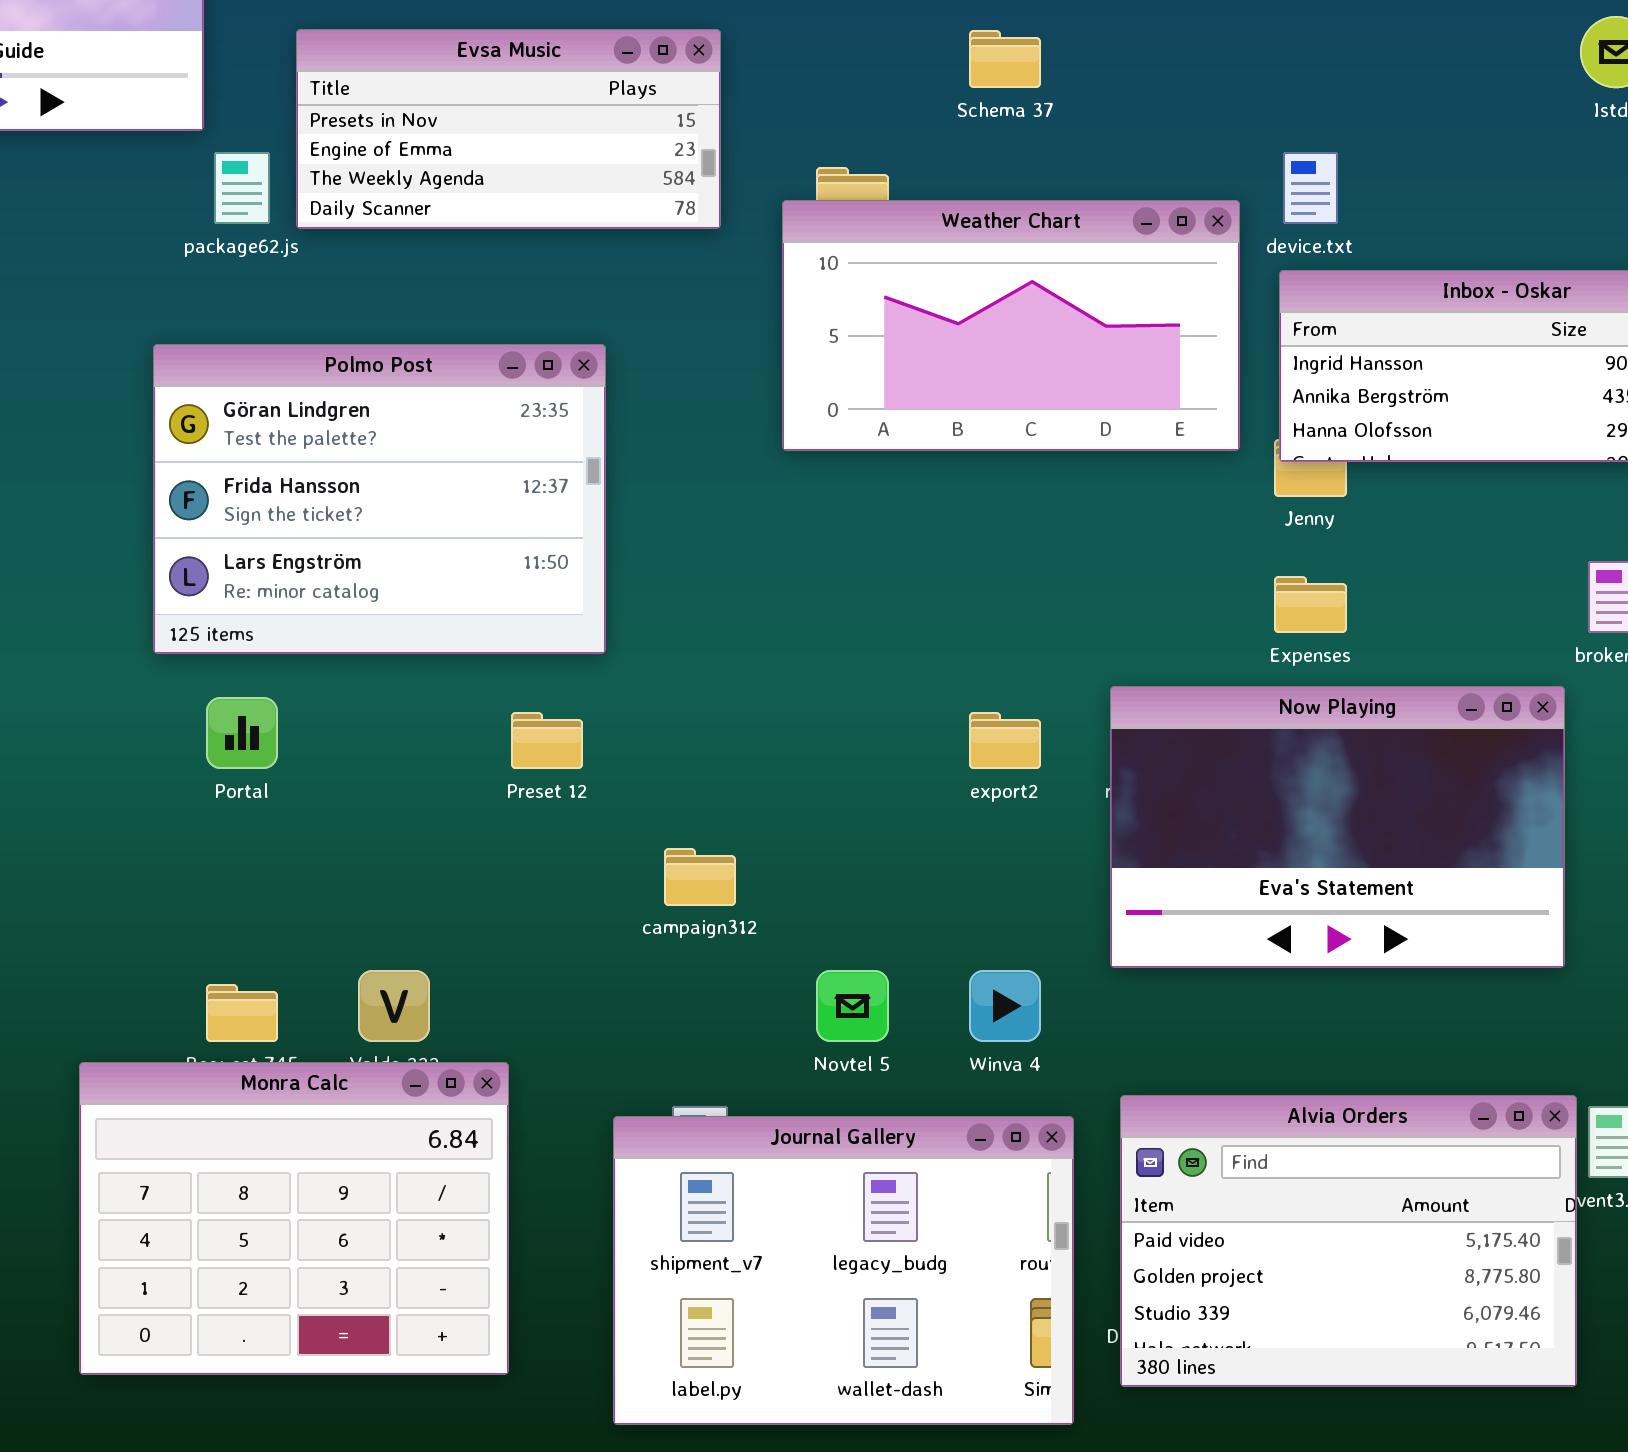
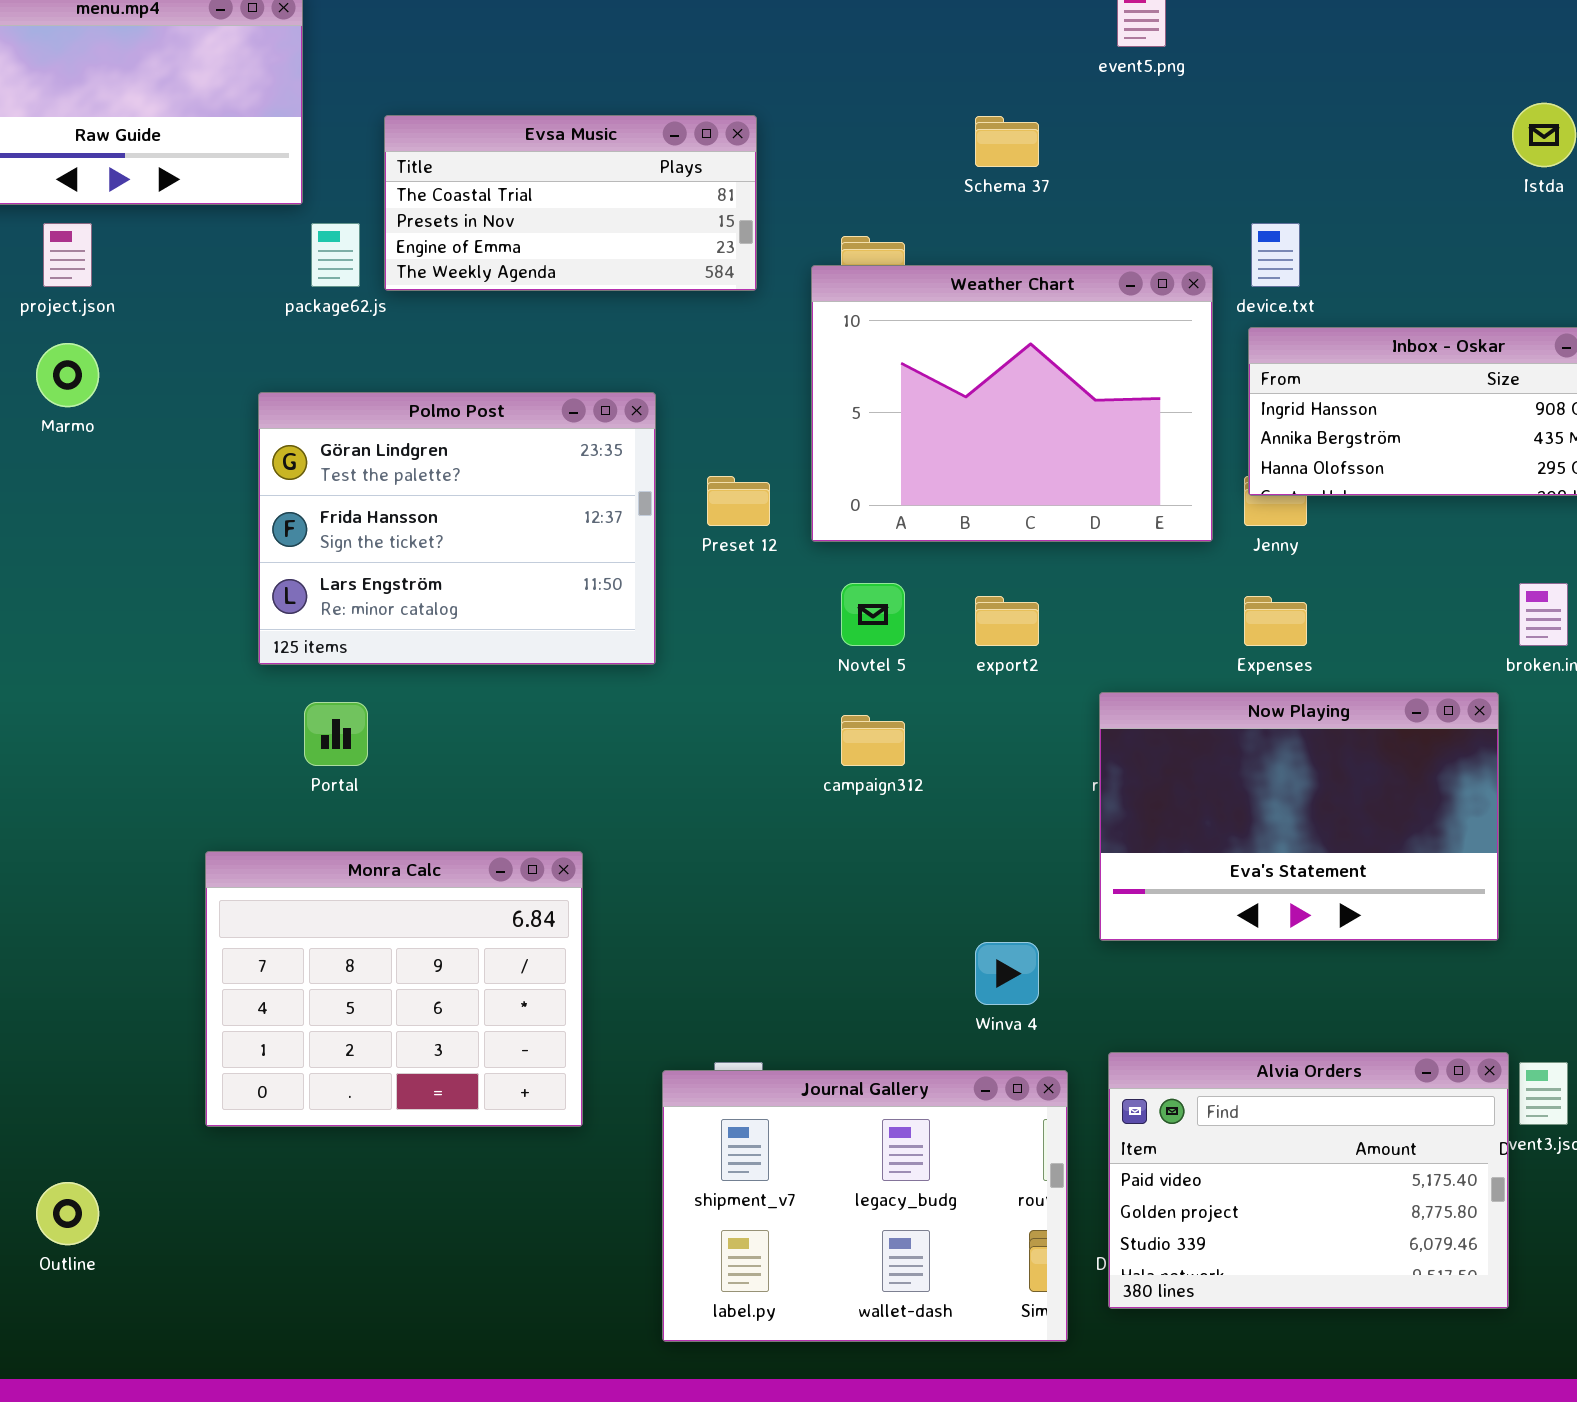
Evsa Music: [296,29,721,229] -> [384,115,757,291], scrolled up 1 row
Weather Chart: [782,200,1240,451] -> [811,265,1213,542], resized
Preset 12: [511,712,583,769] -> [707,476,770,526], moved
export2: [969,712,1041,769] -> [975,596,1039,646], moved
campaign312: [664,848,736,906] -> [841,715,905,766], moved
Novtel 5: [816,970,889,1042] -> [841,583,905,646], moved
Monra Calc: [79,1062,509,1375] -> [205,851,583,1127], moved

